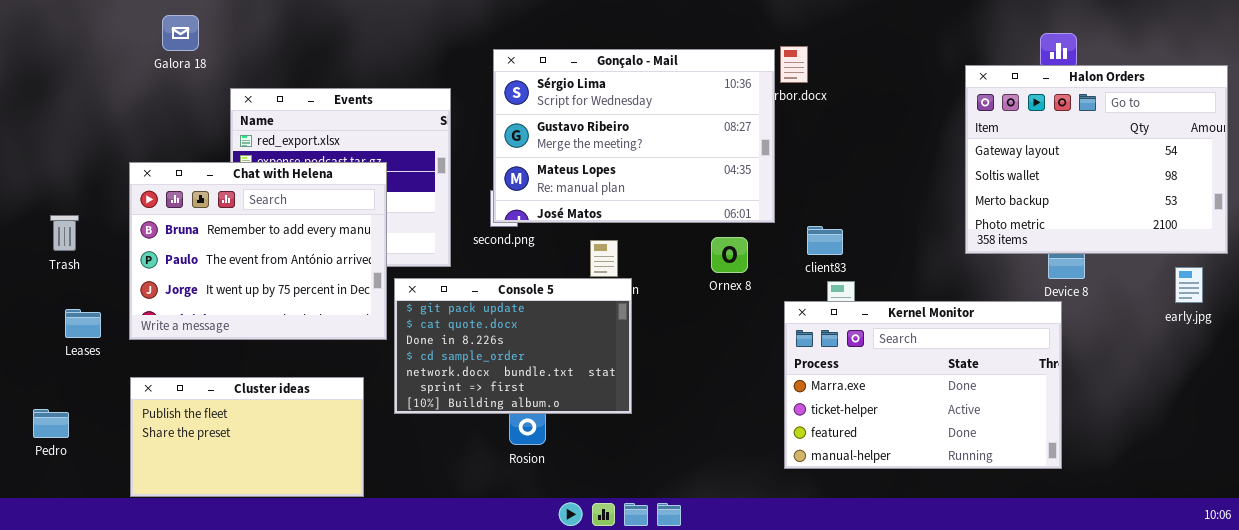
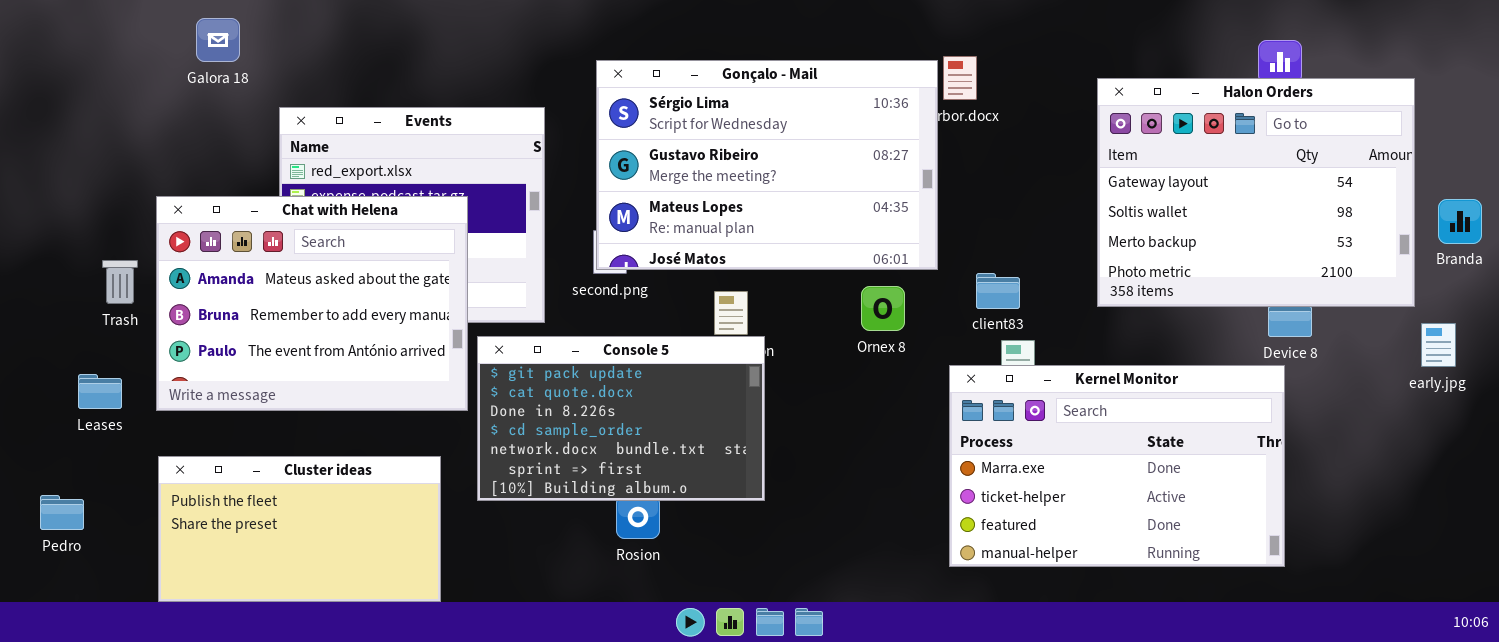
Halon Orders: [965,65,1228,254] -> [1097,78,1415,307], moved
Chat with Helena: [129,162,387,340] -> [156,196,468,411], scrolled up 1 row
Trash: [50,215,79,251] -> [102,260,138,304], moved

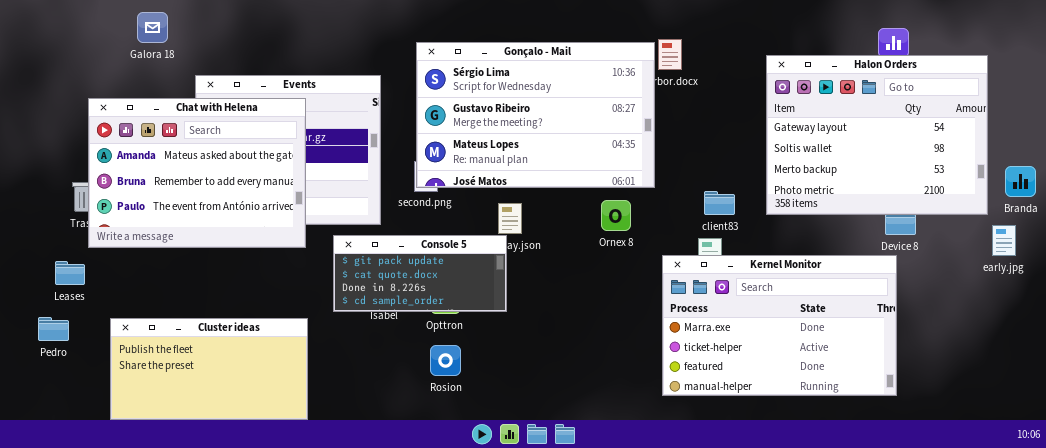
Chat with Helena: [156,196,468,411] -> [88,98,306,248], moved
Branda: [1438,199,1482,244] -> [1005,166,1036,197], moved
client83: [976,273,1020,309] -> [704,191,735,215], moved
Console 5: [477,336,765,501] -> [333,235,507,312], resized
Pedro: [40,495,84,530] -> [38,317,69,341], moved

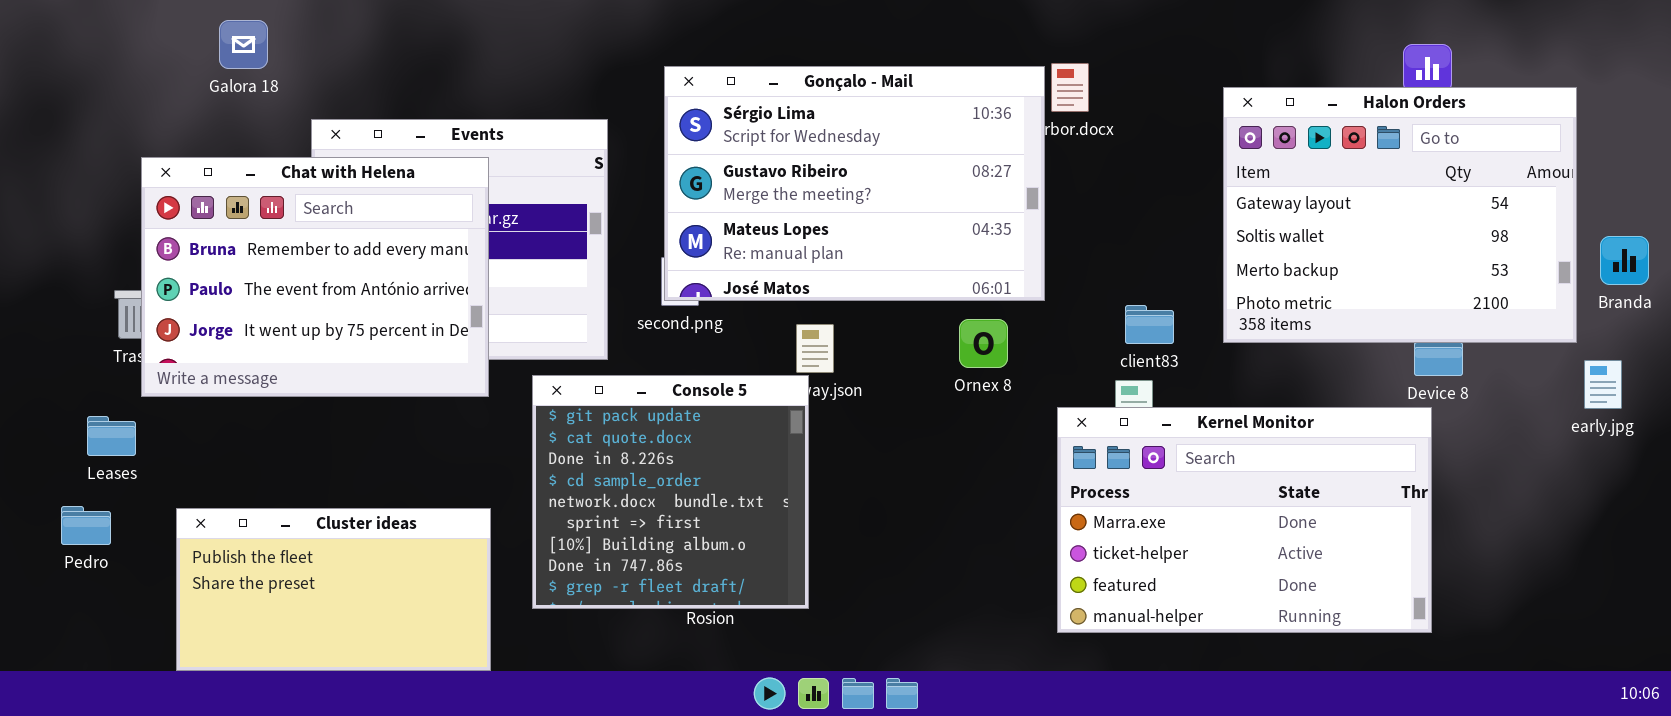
Chat with Helena: [88,98,306,248] -> [141,157,489,397], scrolled down 1 row
Branda: [1005,166,1036,197] -> [1600,236,1649,285], moved
Console 5: [333,235,507,312] -> [532,375,809,609], resized

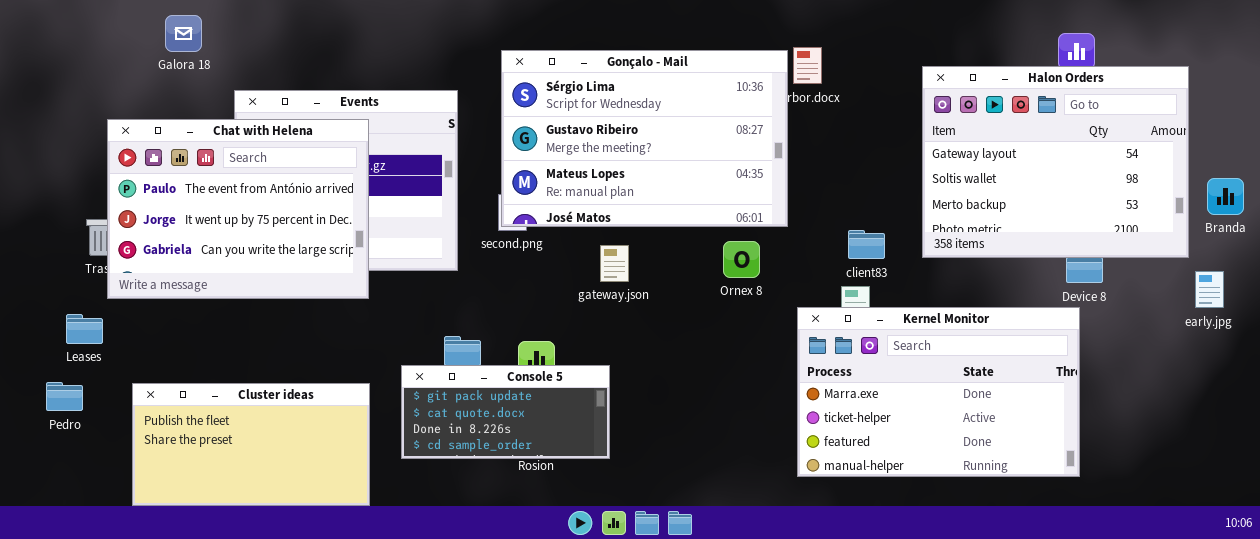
Chat with Helena: [141,157,489,397] -> [107,119,369,299], scrolled down 1 row
Console 5: [532,375,809,609] -> [401,365,610,459], resized

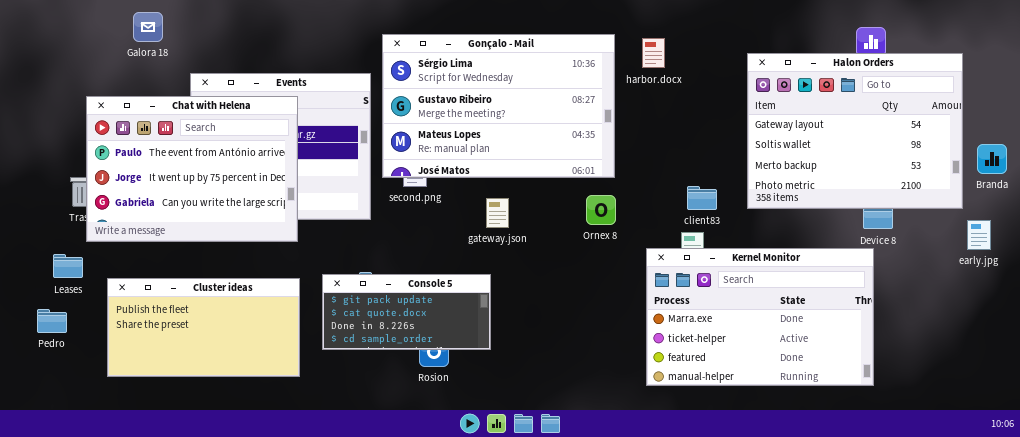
Gonçalo - Mail: [501,50,788,227] -> [382,34,615,178], moved
Console 5: [401,365,610,459] -> [322,274,491,350], moved
Cluster ideas: [132,383,370,506] -> [107,278,300,377], moved

